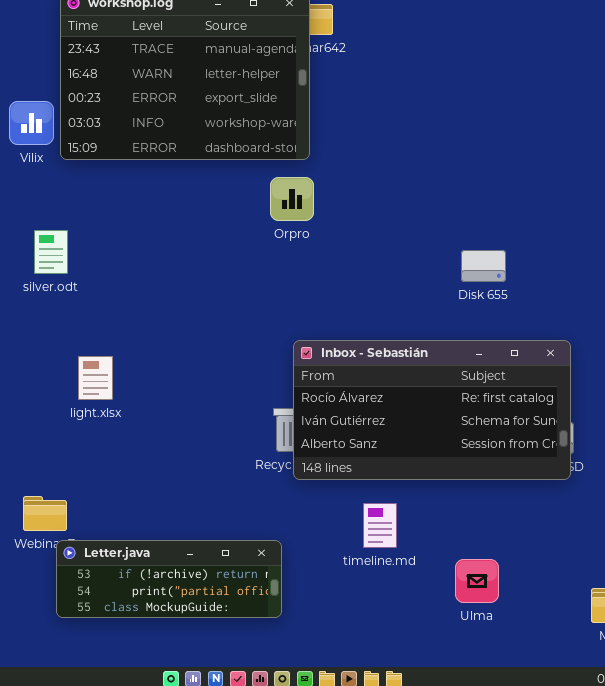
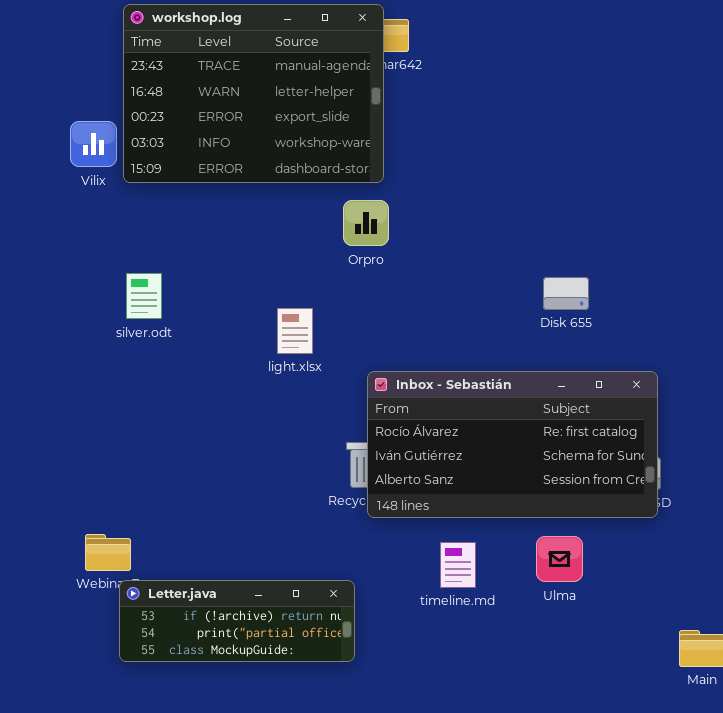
silver.odt: [34,230,68,274] -> [126,273,162,319], moved
light.xlsx: [78,356,113,400] -> [277,308,313,354], moved
Ulma: [455,559,499,603] -> [536,536,583,582], moved

